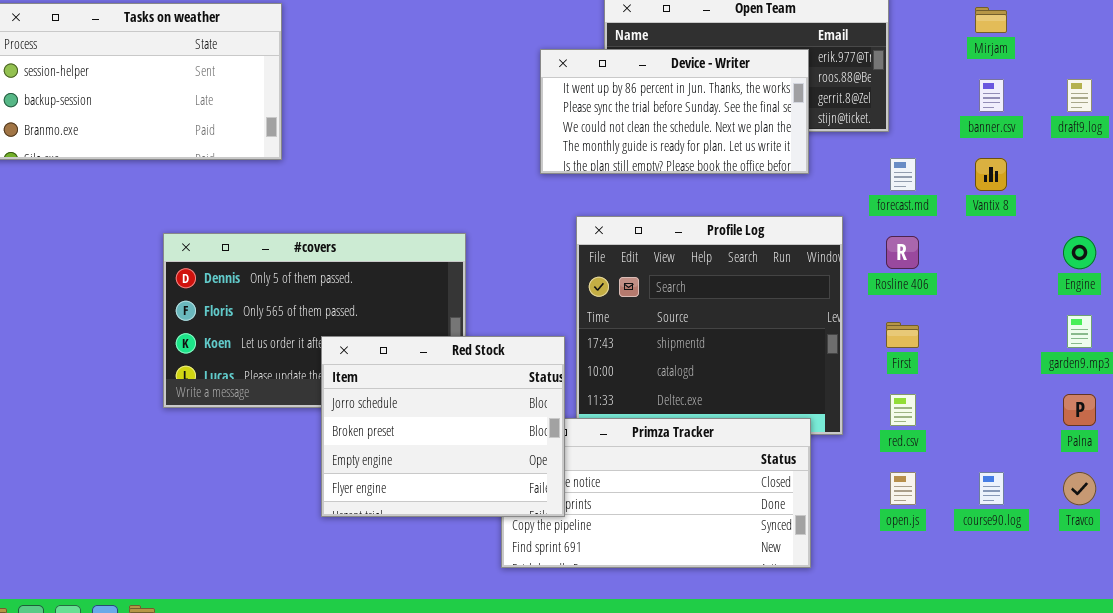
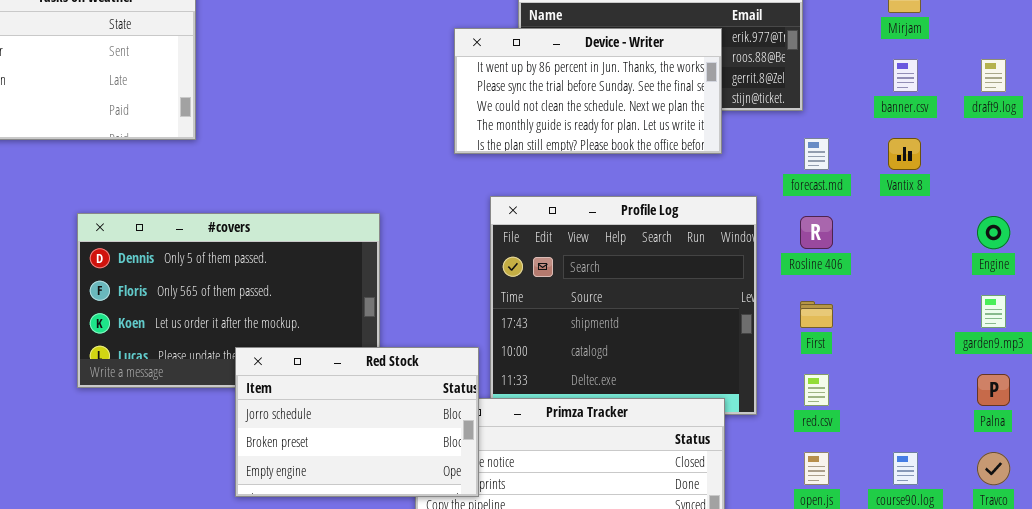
Red Stock: [321,336,565,517] -> [235,347,479,497], resized

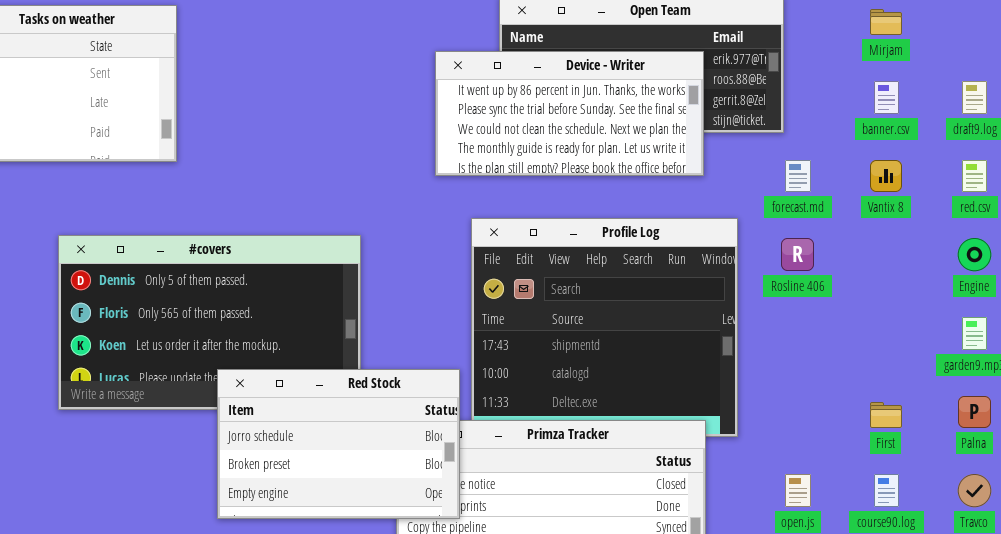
First: [800,301,833,328] -> [870,402,902,428], moved
red.csv: [804,374,829,406] -> [962,160,987,192], moved

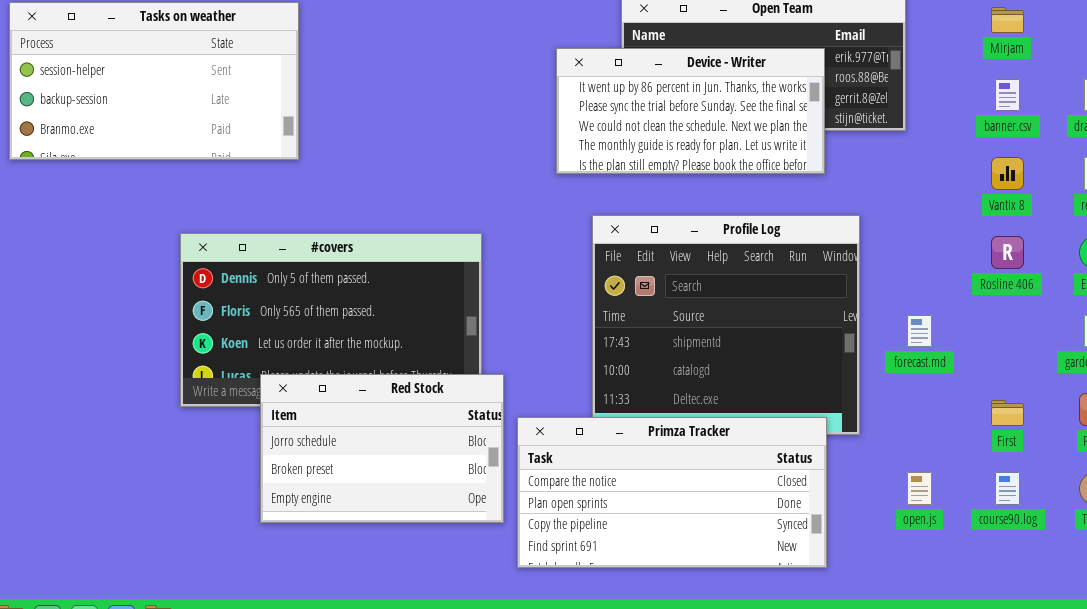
forecast.md: [785,160,811,192] -> [907,315,932,347], moved
Rosline 406: [781,238,814,271] -> [991,236,1024,269], moved
Red Stock: [217,369,460,519] -> [260,374,504,523], moved

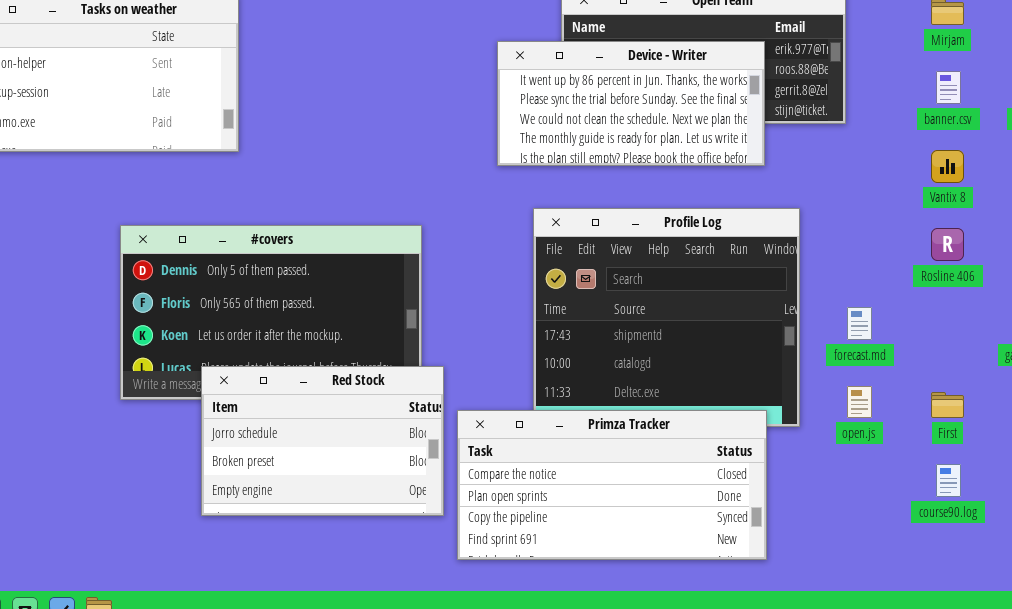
open.js: [907,472,932,505] -> [847,386,872,418], moved

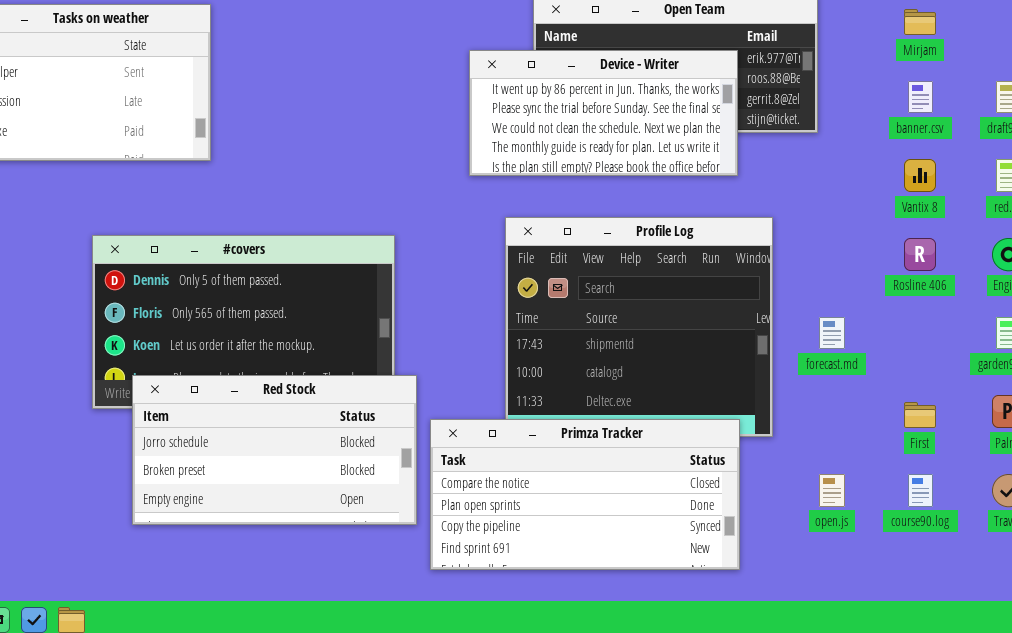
Red Stock: [201,366,444,516] -> [132,375,417,525], resized
open.js: [847,386,872,418] -> [819,474,845,507], moved

